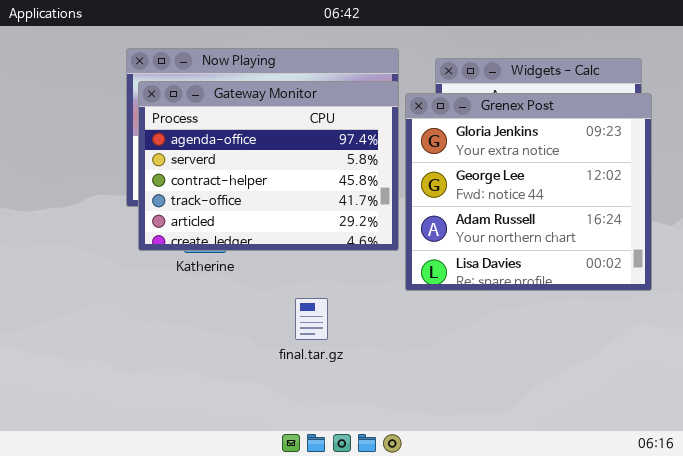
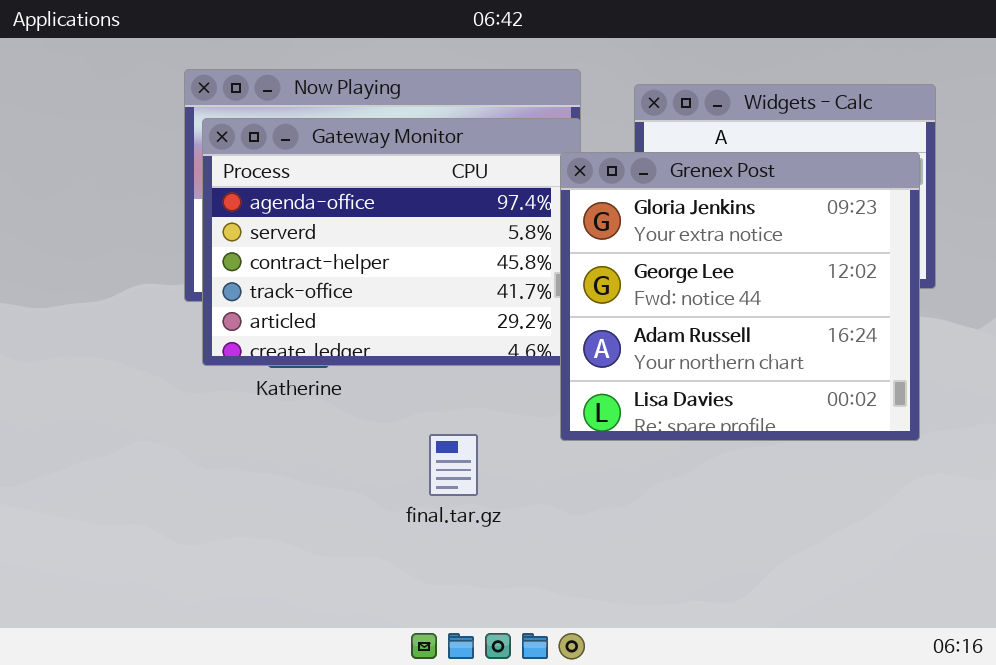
Grenex Post: [405,93,652,291] -> [560,152,920,441], moved

